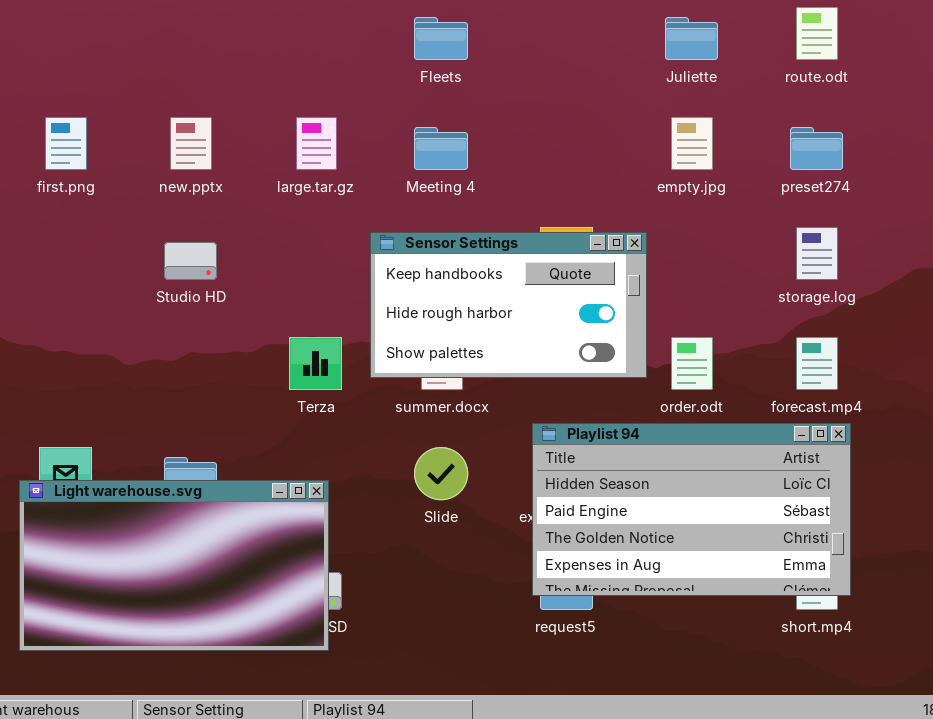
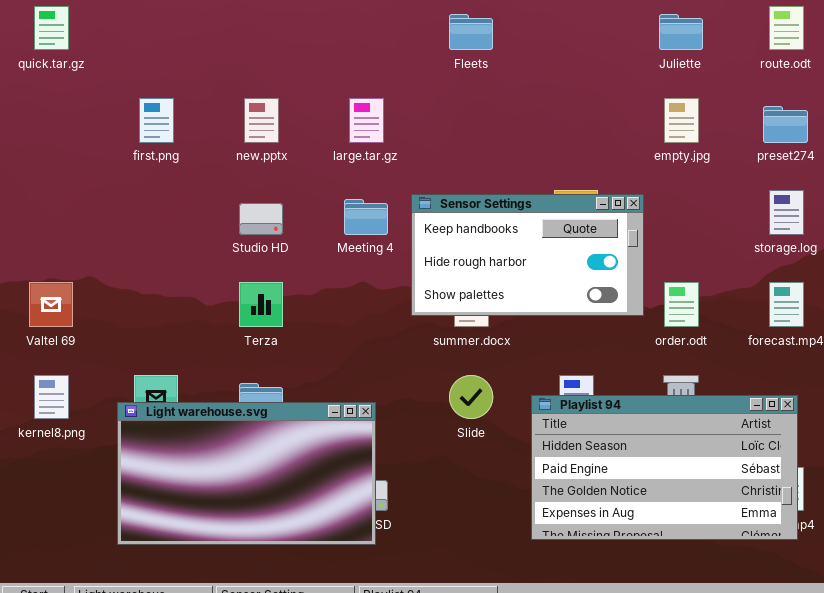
Meeting 4: [414,127,468,170] -> [344,199,388,235], moved
Terza: [289,337,342,390] -> [239,282,283,327], moved
Playlist 94: [532,423,851,596] -> [531,395,798,540], moved

